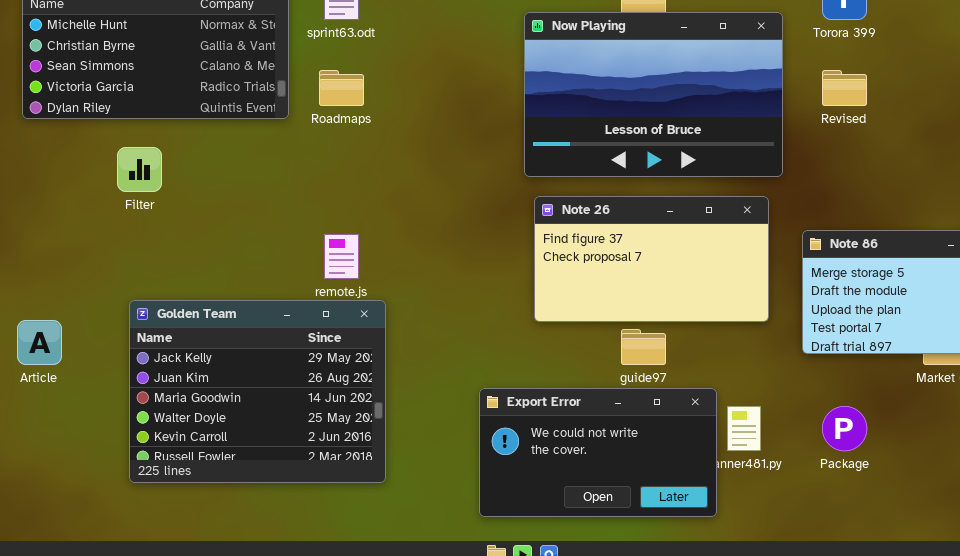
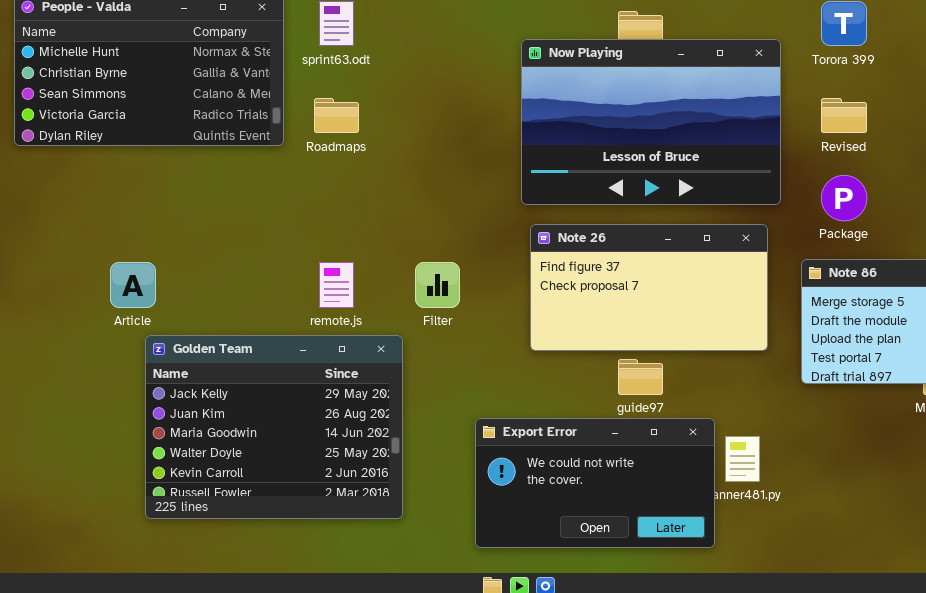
Filter: [117,147,162,192] -> [415,262,460,308], moved
Golden Team: [129,300,386,483] -> [145,335,403,519], moved
Article: [17,320,62,365] -> [110,262,156,308], moved
Package: [822,406,867,451] -> [821,175,867,221], moved

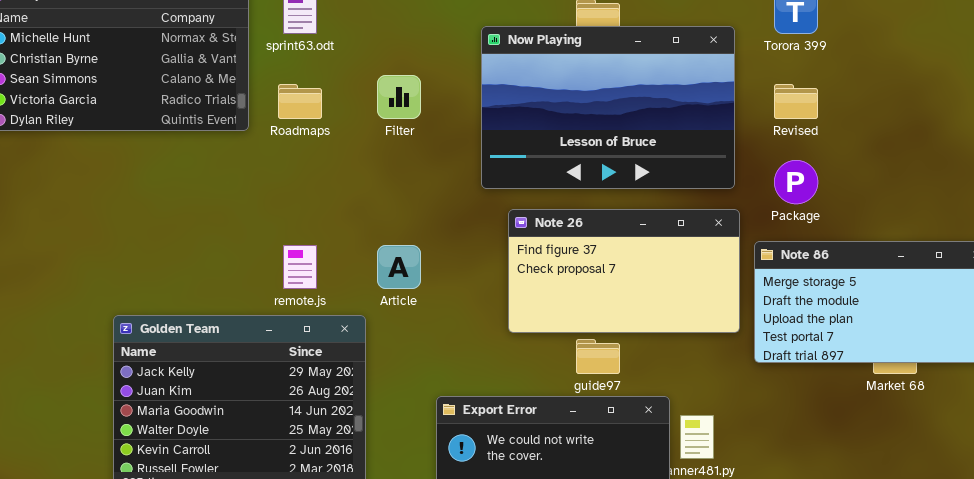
Note 26: [530,224,768,351] -> [508,209,740,333], moved
Article: [110,262,156,308] -> [377,245,421,289], moved
Filter: [415,262,460,308] -> [377,75,421,119], moved

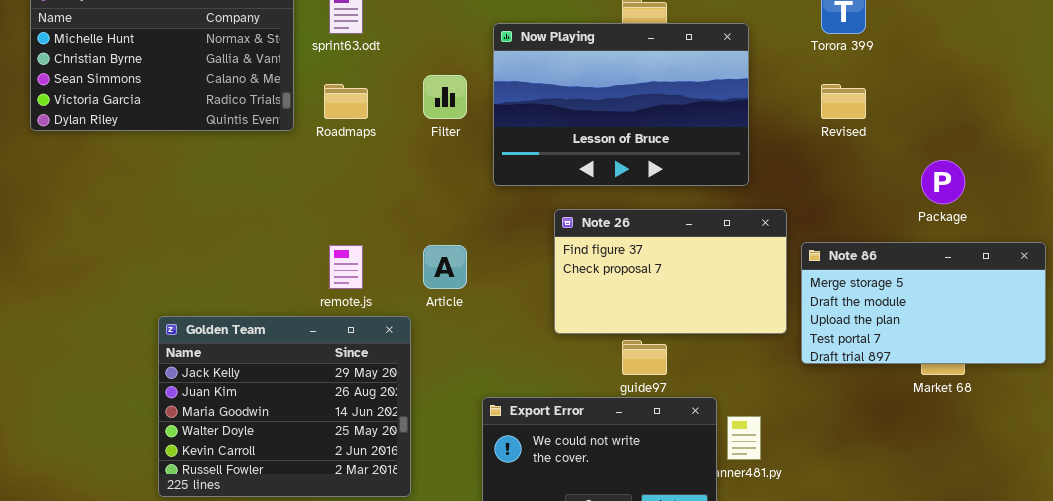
Now Playing: [481,26,735,189] -> [493,23,749,186], moved
Package: [774,160,818,204] -> [921,160,965,204], moved

